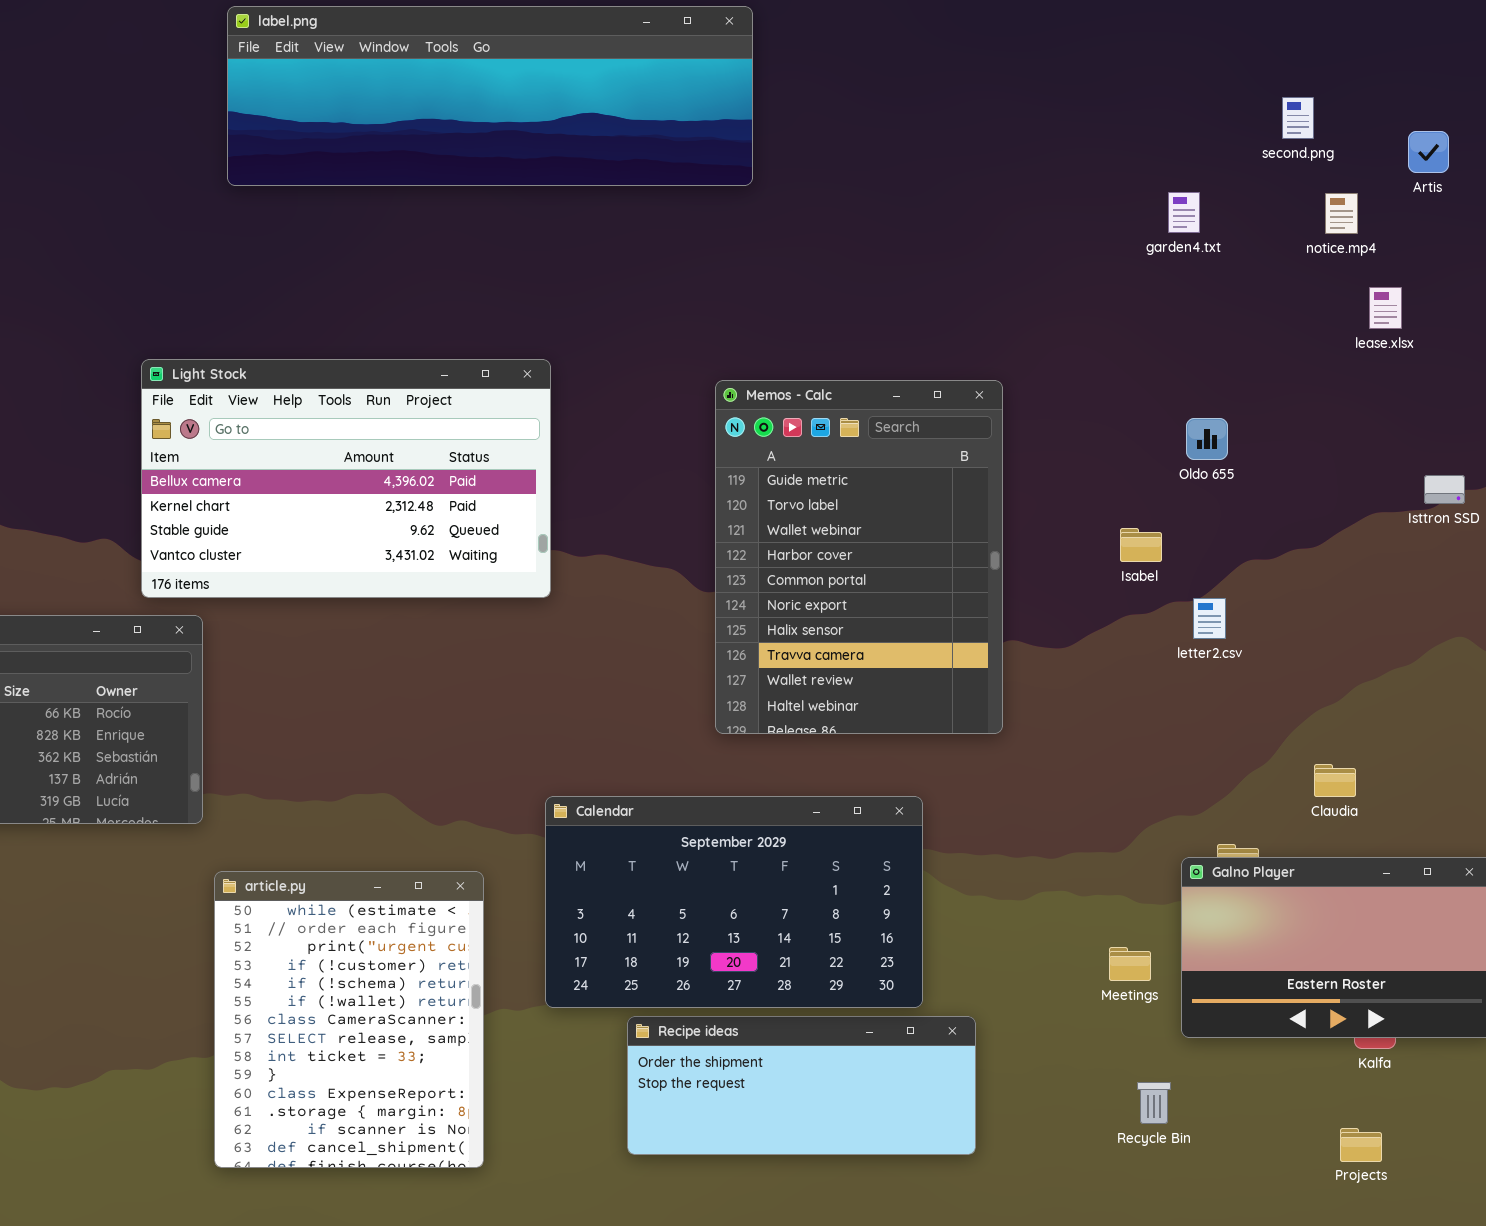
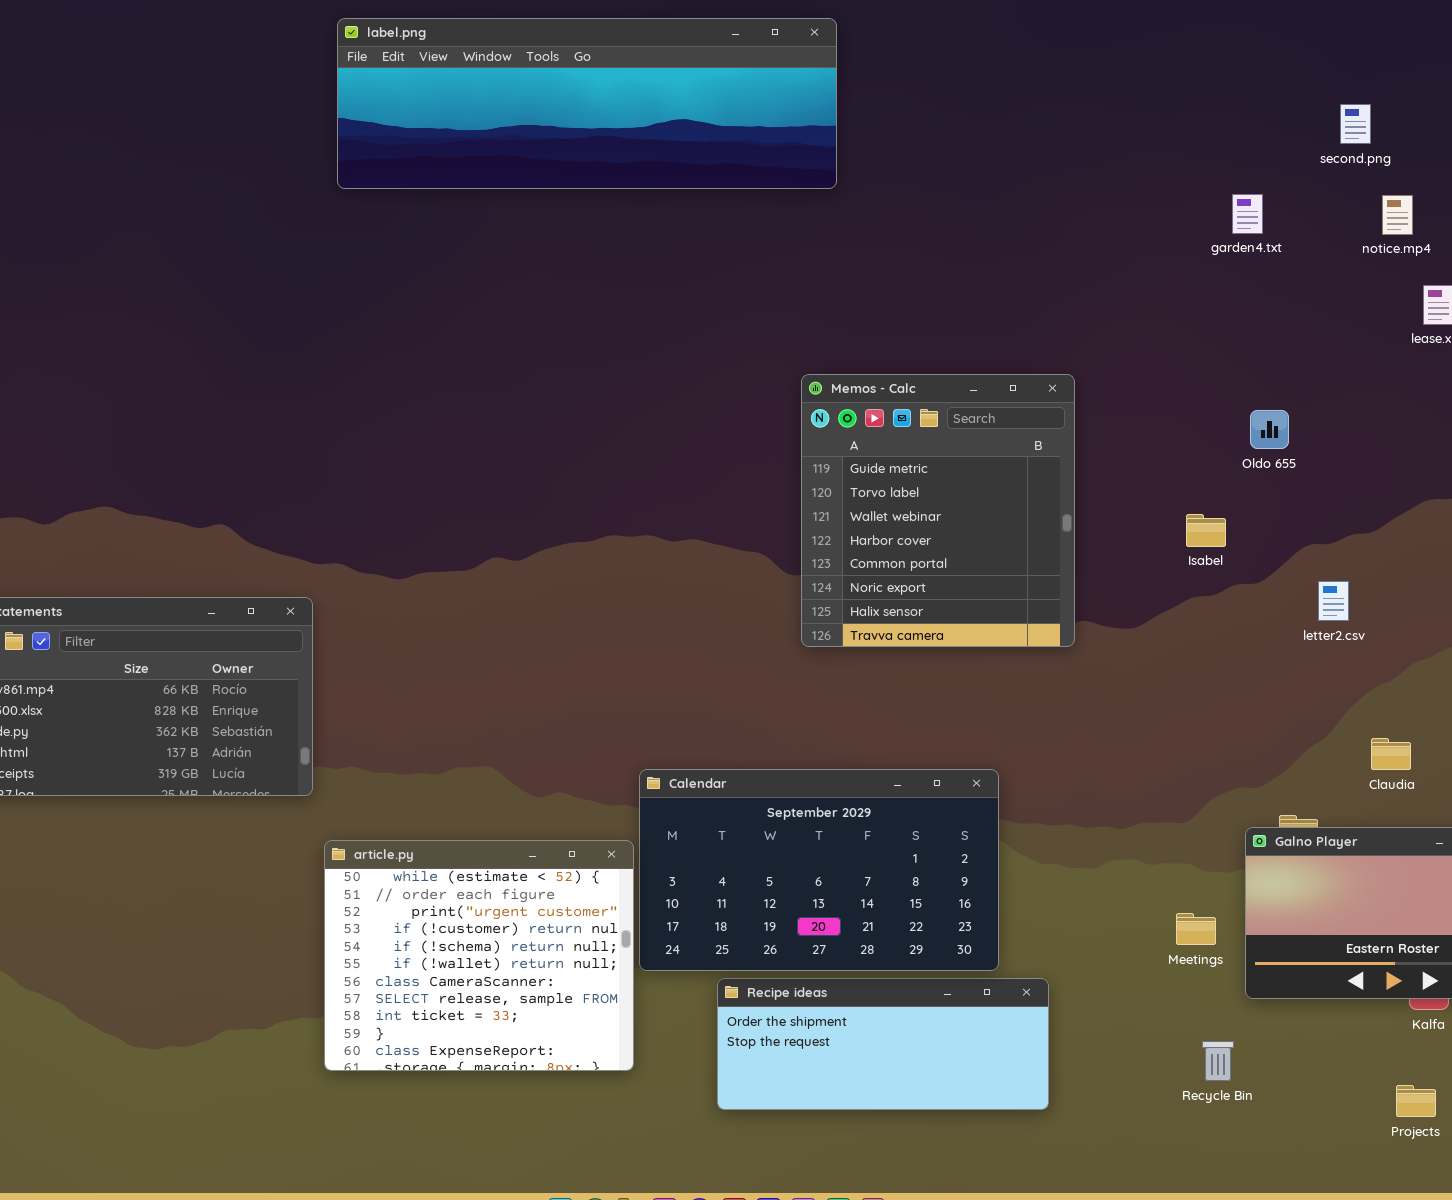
Light Stock: [141,359,551,598] -> none, closed
Memos - Calc: [715,380,1003,734] -> [801,374,1075,647], resized
letter2.csv: [1193,598,1226,639] -> [1318,581,1349,621], moved
article.py: [214,871,484,1168] -> [324,840,634,1071], resized

